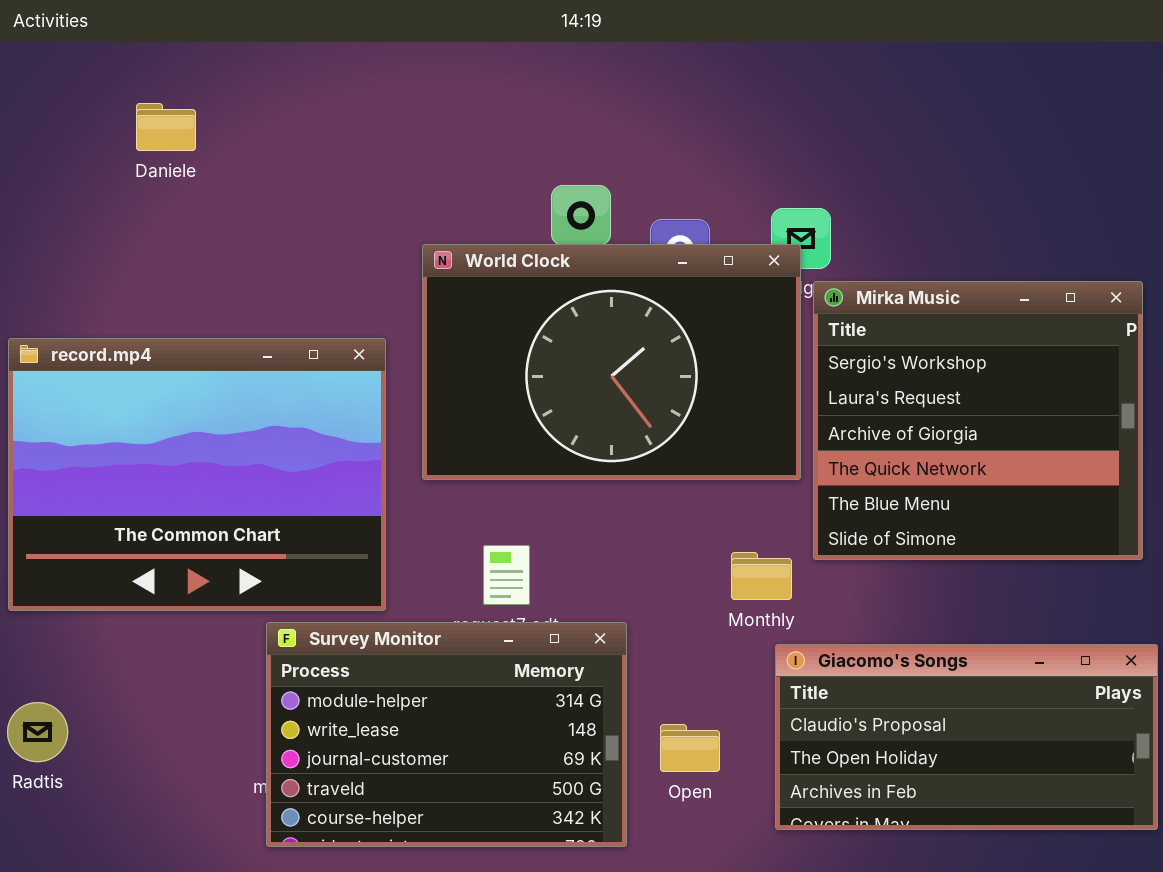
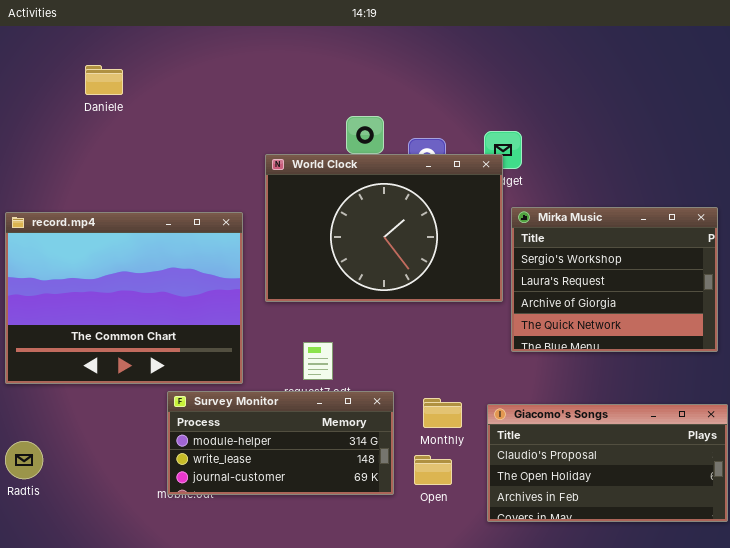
Mirka Music: [813,281,1143,560] -> [511,207,718,352], resized
Monthly: [731,552,792,600] -> [423,398,462,428], moved
Survey Monitor: [266,622,627,847] -> [167,391,394,495], resized

